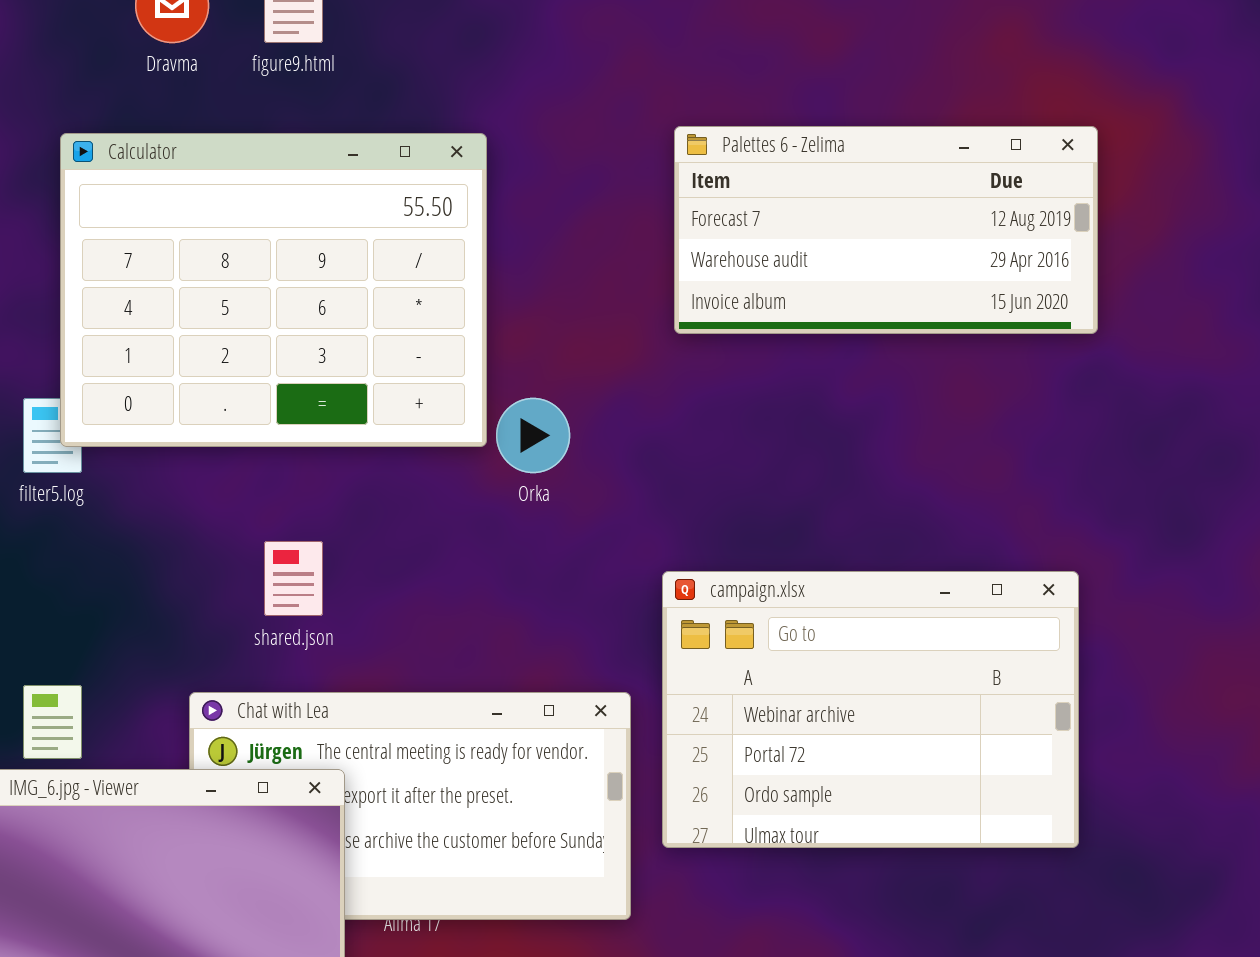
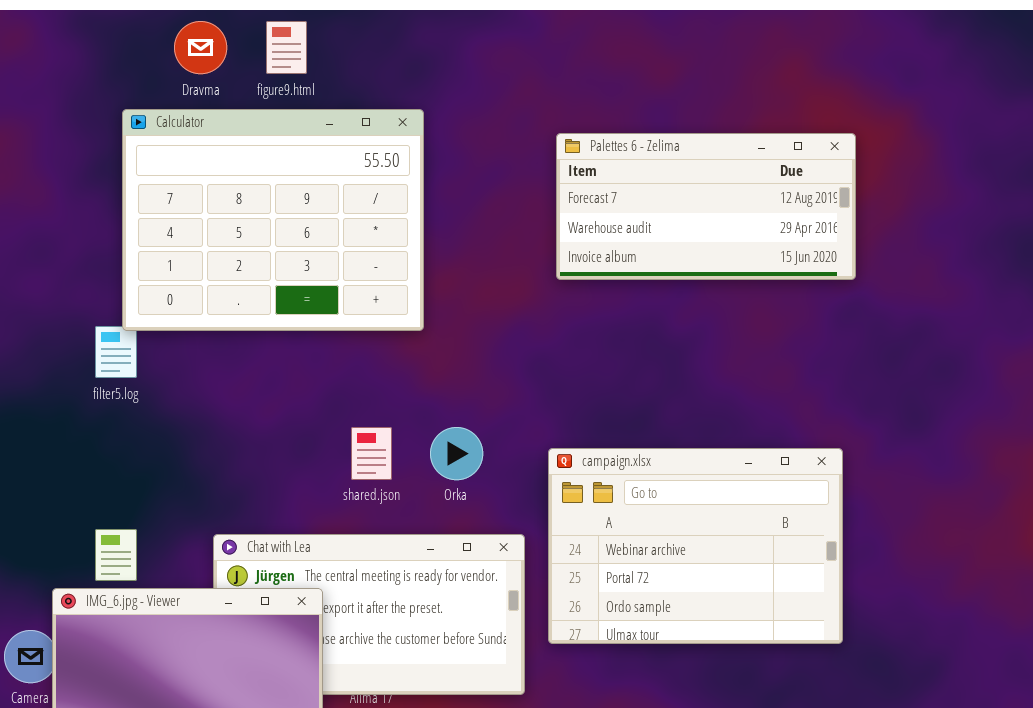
Calculator: [60,133,487,447] -> [122,109,424,331], moved
Orka: [496,398,570,473] -> [430,427,483,480], moved
shared.json: [264,541,323,616] -> [351,427,392,480], moved

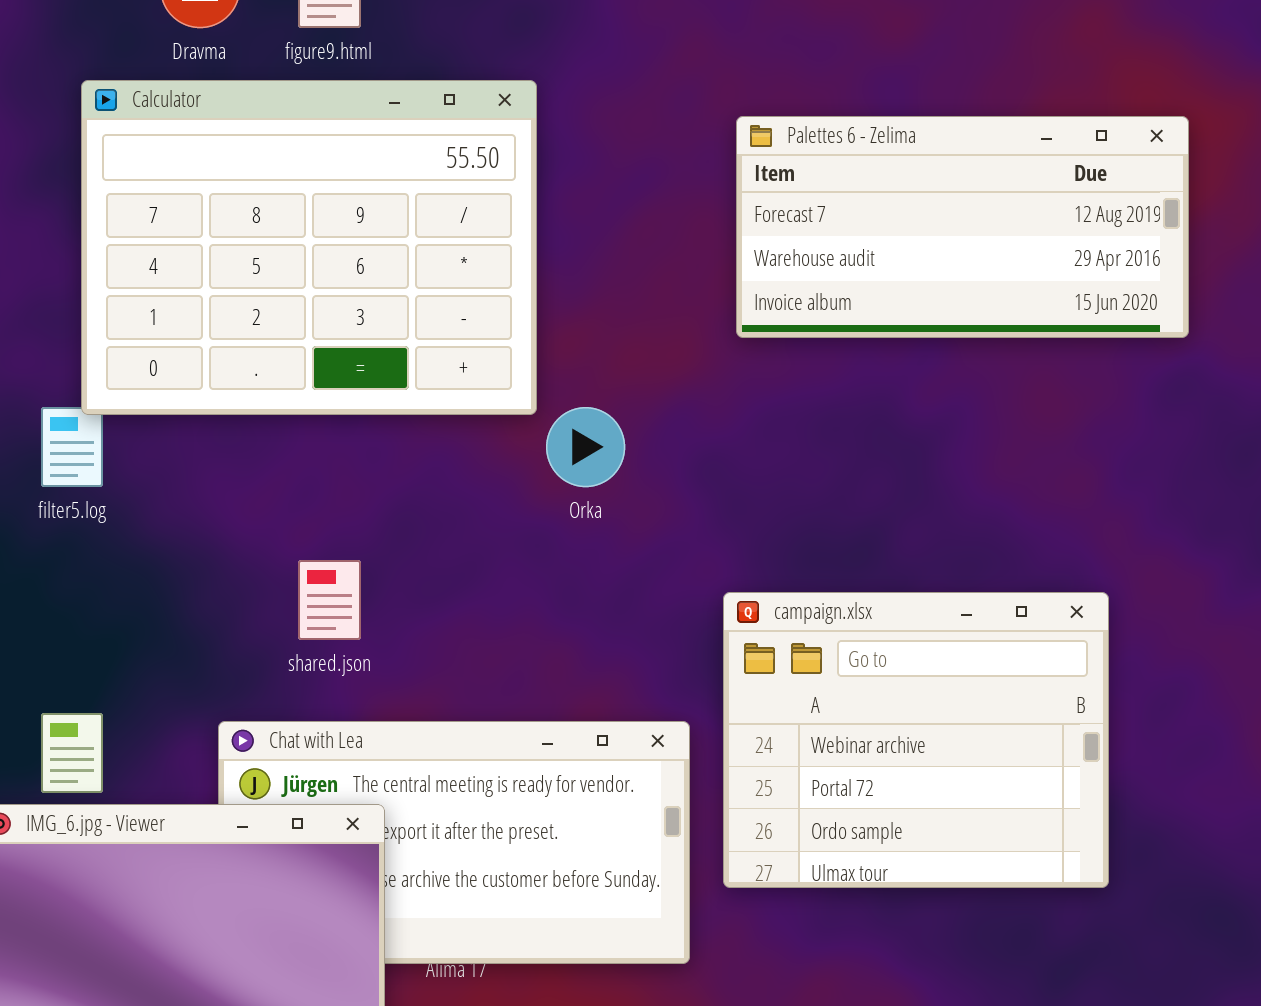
shared.json: [351,427,392,480] -> [298,560,361,640], moved
Orka: [430,427,483,480] -> [546,407,625,487], moved
campaign.xlsx: [548,448,843,644] -> [723,592,1109,888], resized

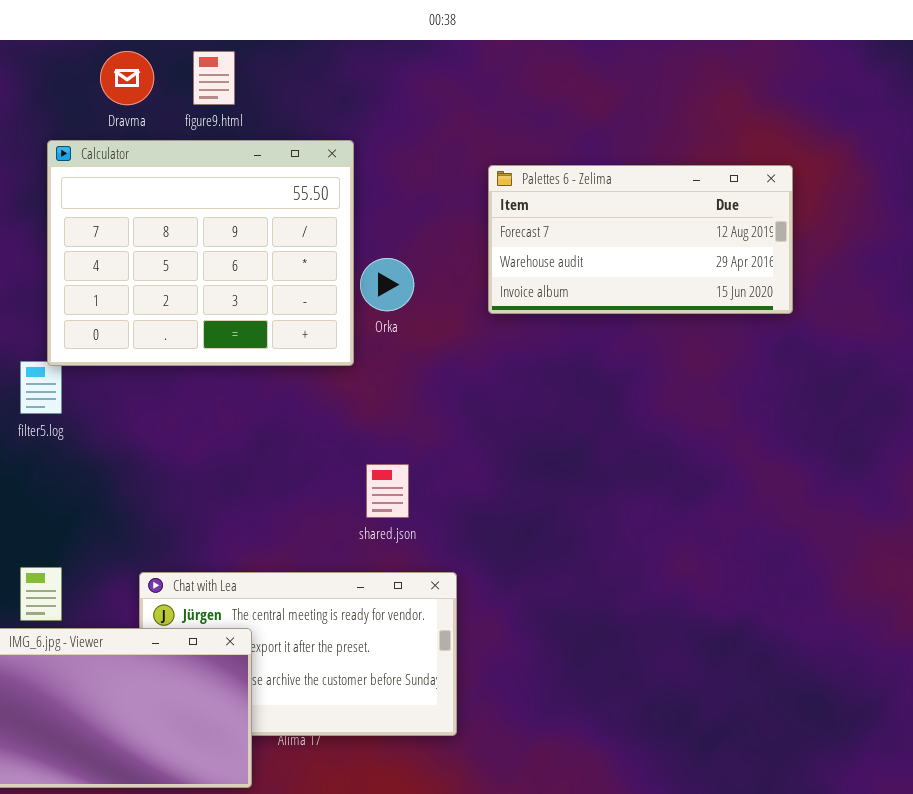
Orka: [546,407,625,487] -> [360,258,414,311], moved
shared.json: [298,560,361,640] -> [366,464,409,518], moved
campaign.xlsx: [723,592,1109,888] -> none, closed

